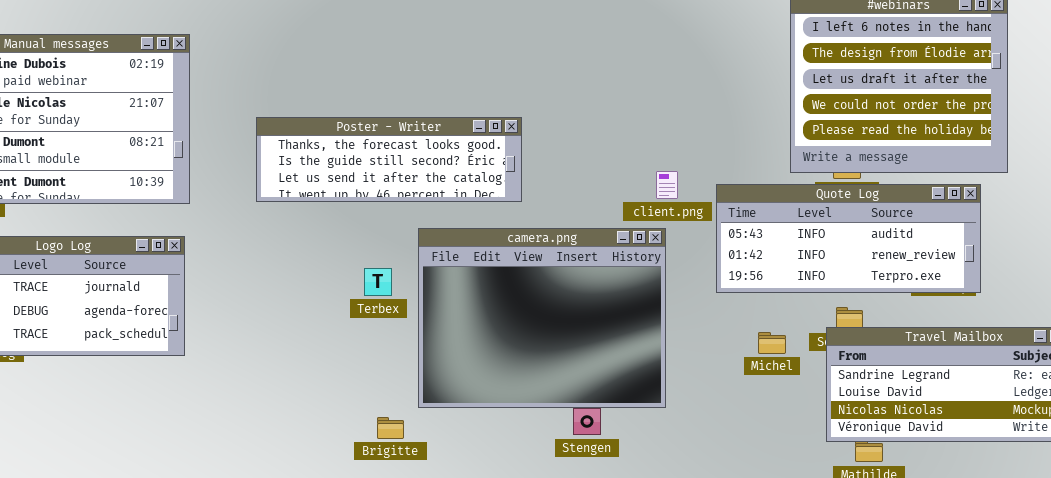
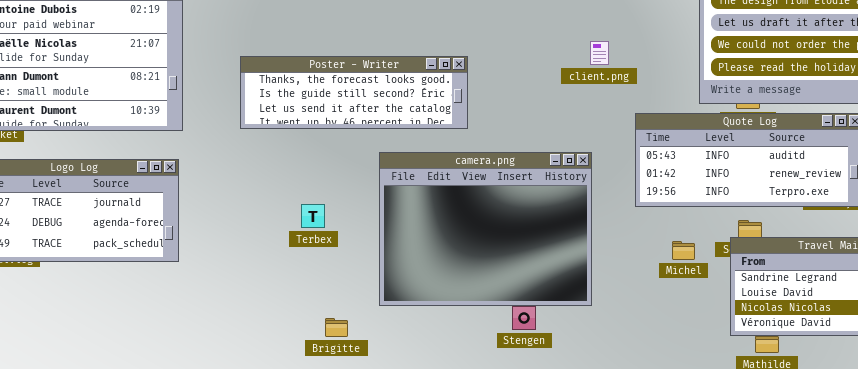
client.png: [656,171,678,199] -> [590,41,609,65], moved
Terbex: [364,268,392,296] -> [301,204,325,228], moved
Brigitte: [377,417,404,439] -> [325,318,348,337], moved

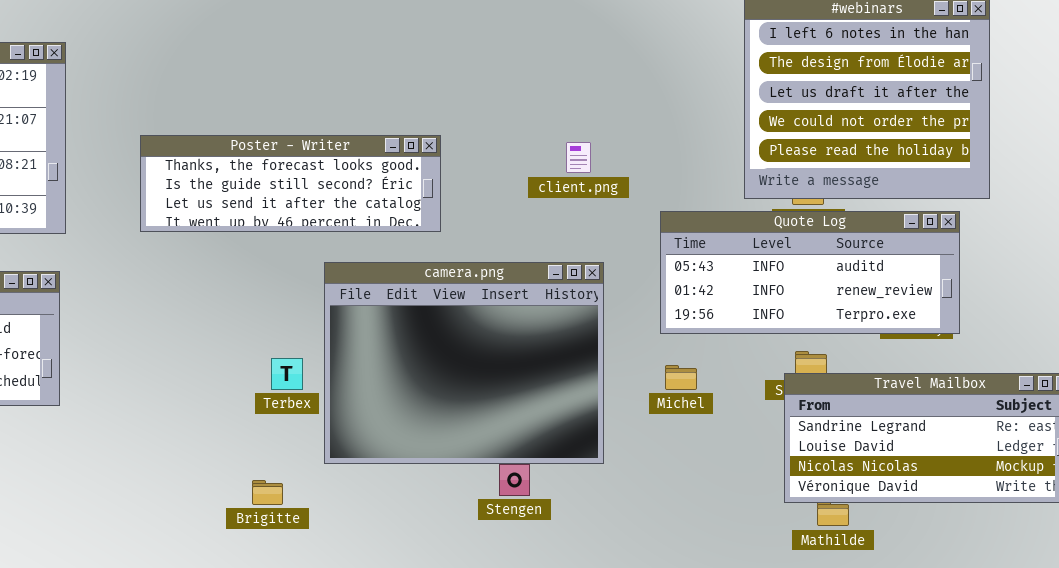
client.png: [590,41,609,65] -> [566,142,591,173], moved
Terbex: [301,204,325,228] -> [271,358,303,390], moved
Michel: [672,241,695,260] -> [665,365,697,390], moved

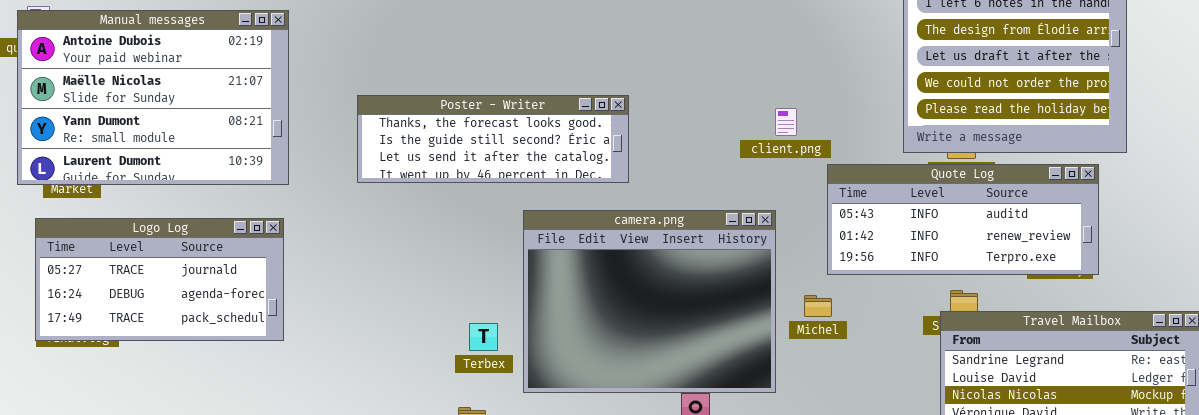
client.png: [566,142,591,173] -> [775,108,797,136], moved
Terbex: [271,358,303,390] -> [469,323,498,351], moved
Michel: [665,365,697,390] -> [804,295,832,317], moved

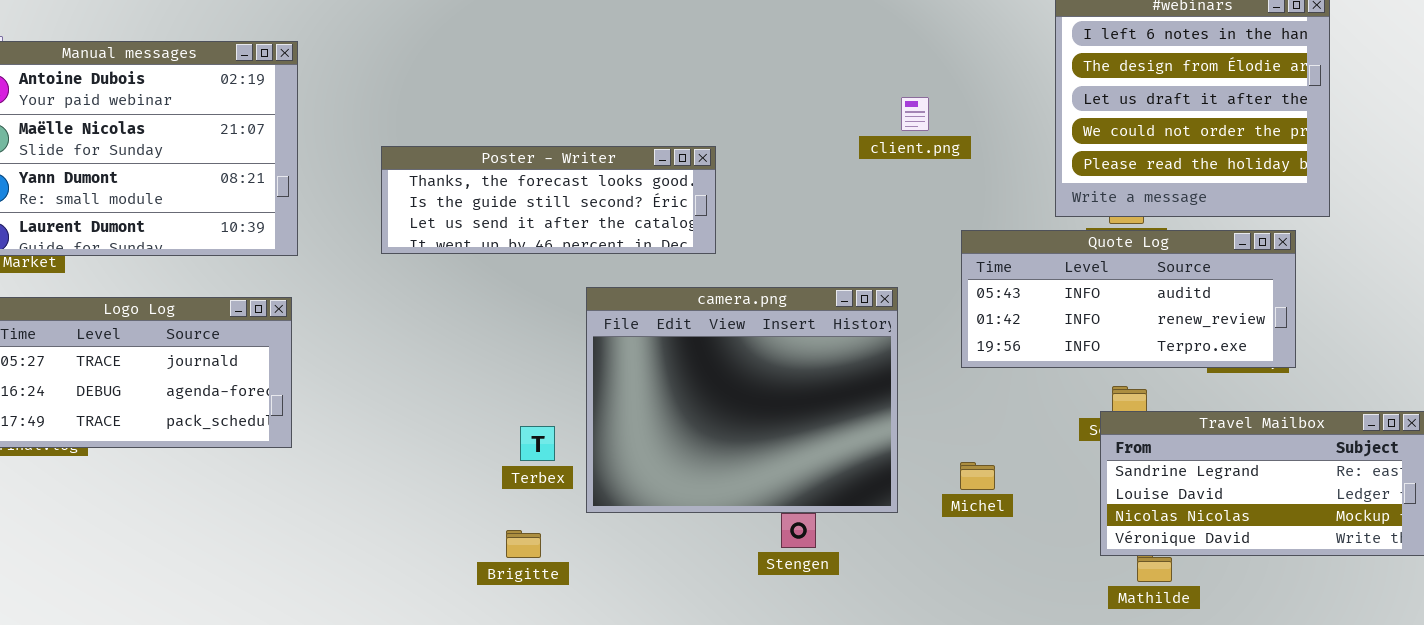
client.png: [775,108,797,136] -> [901,97,929,131], moved
Michel: [804,295,832,317] -> [960,462,995,490], moved

